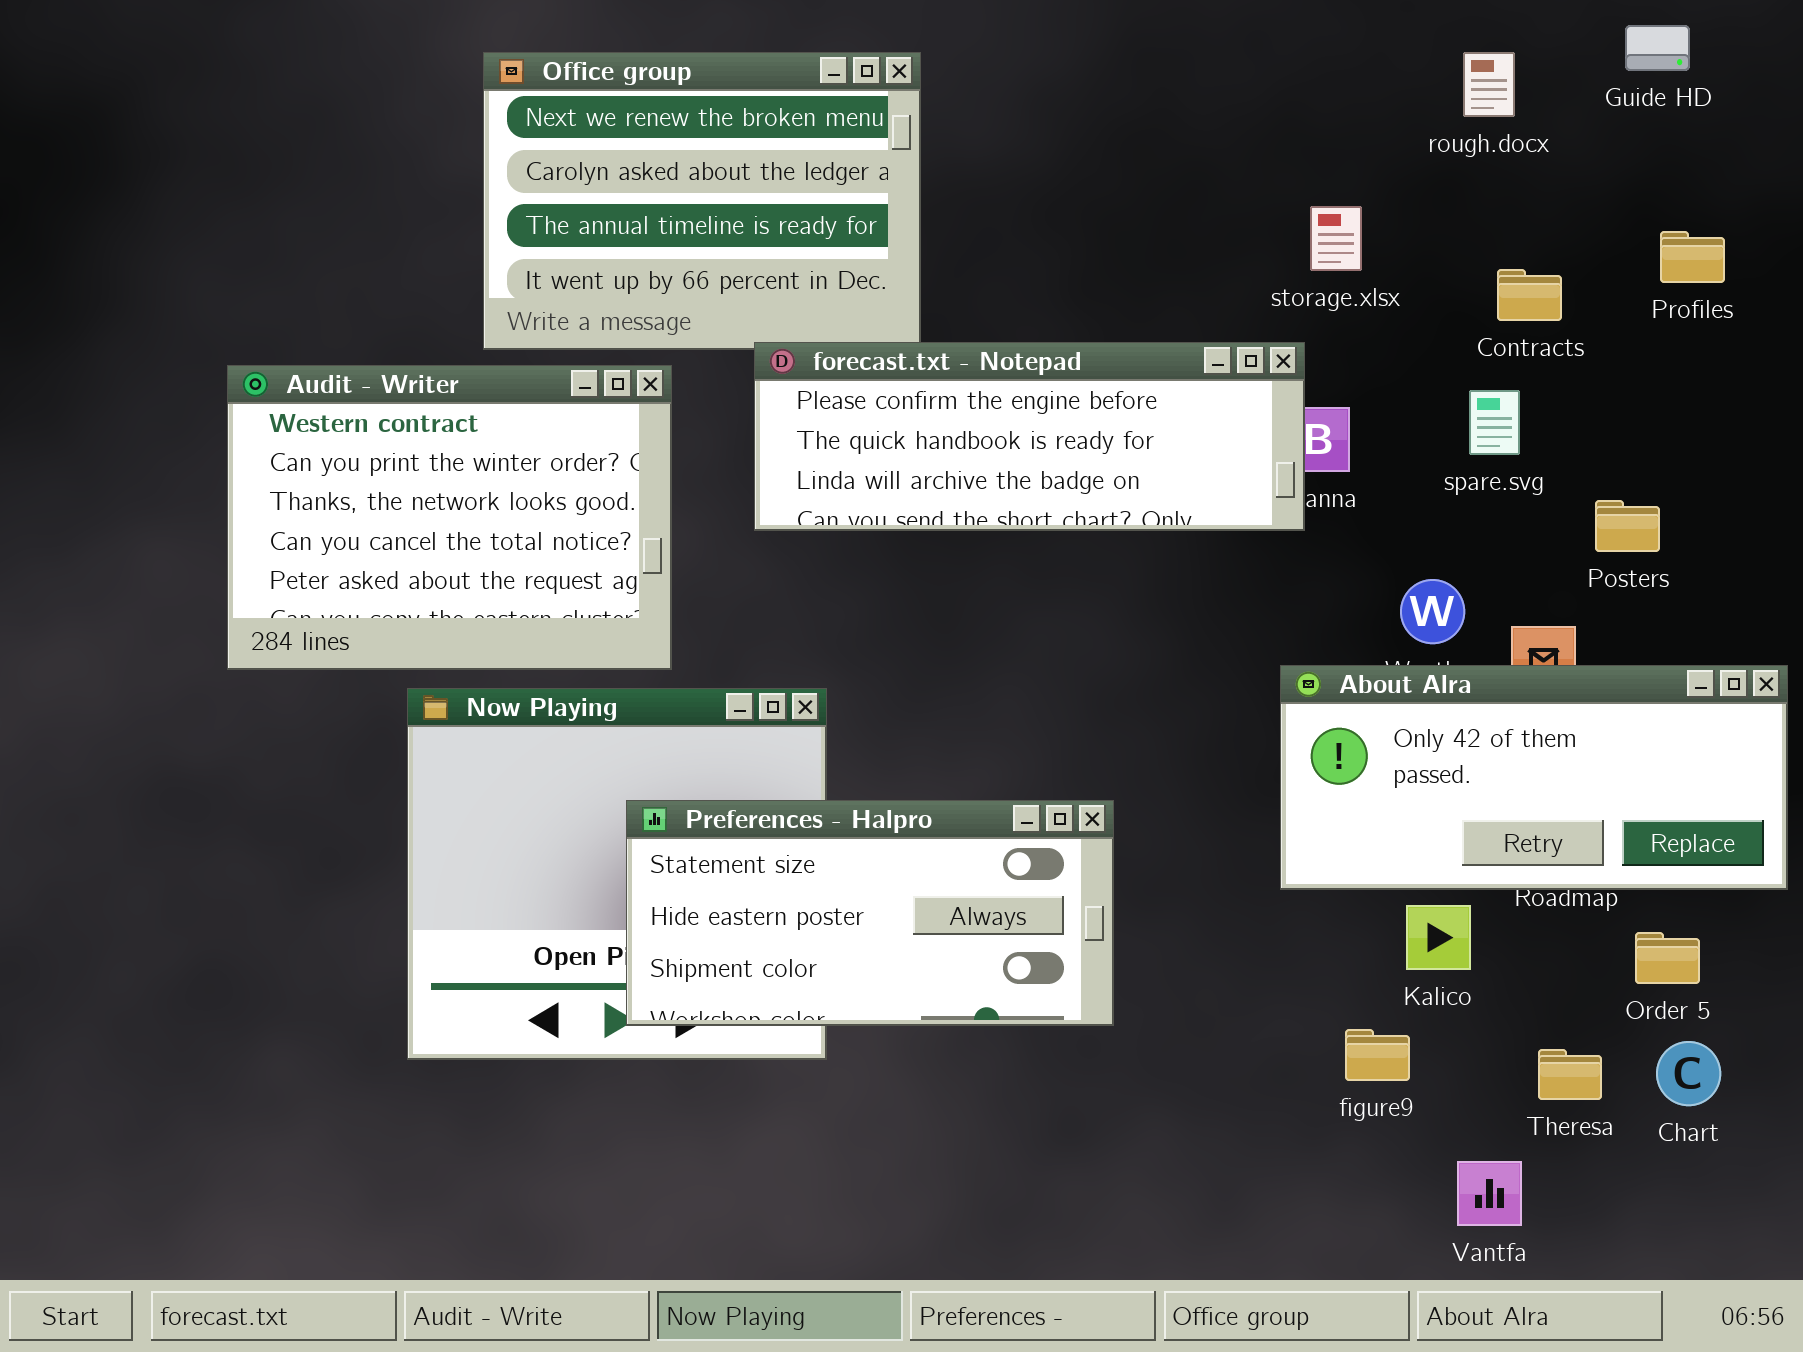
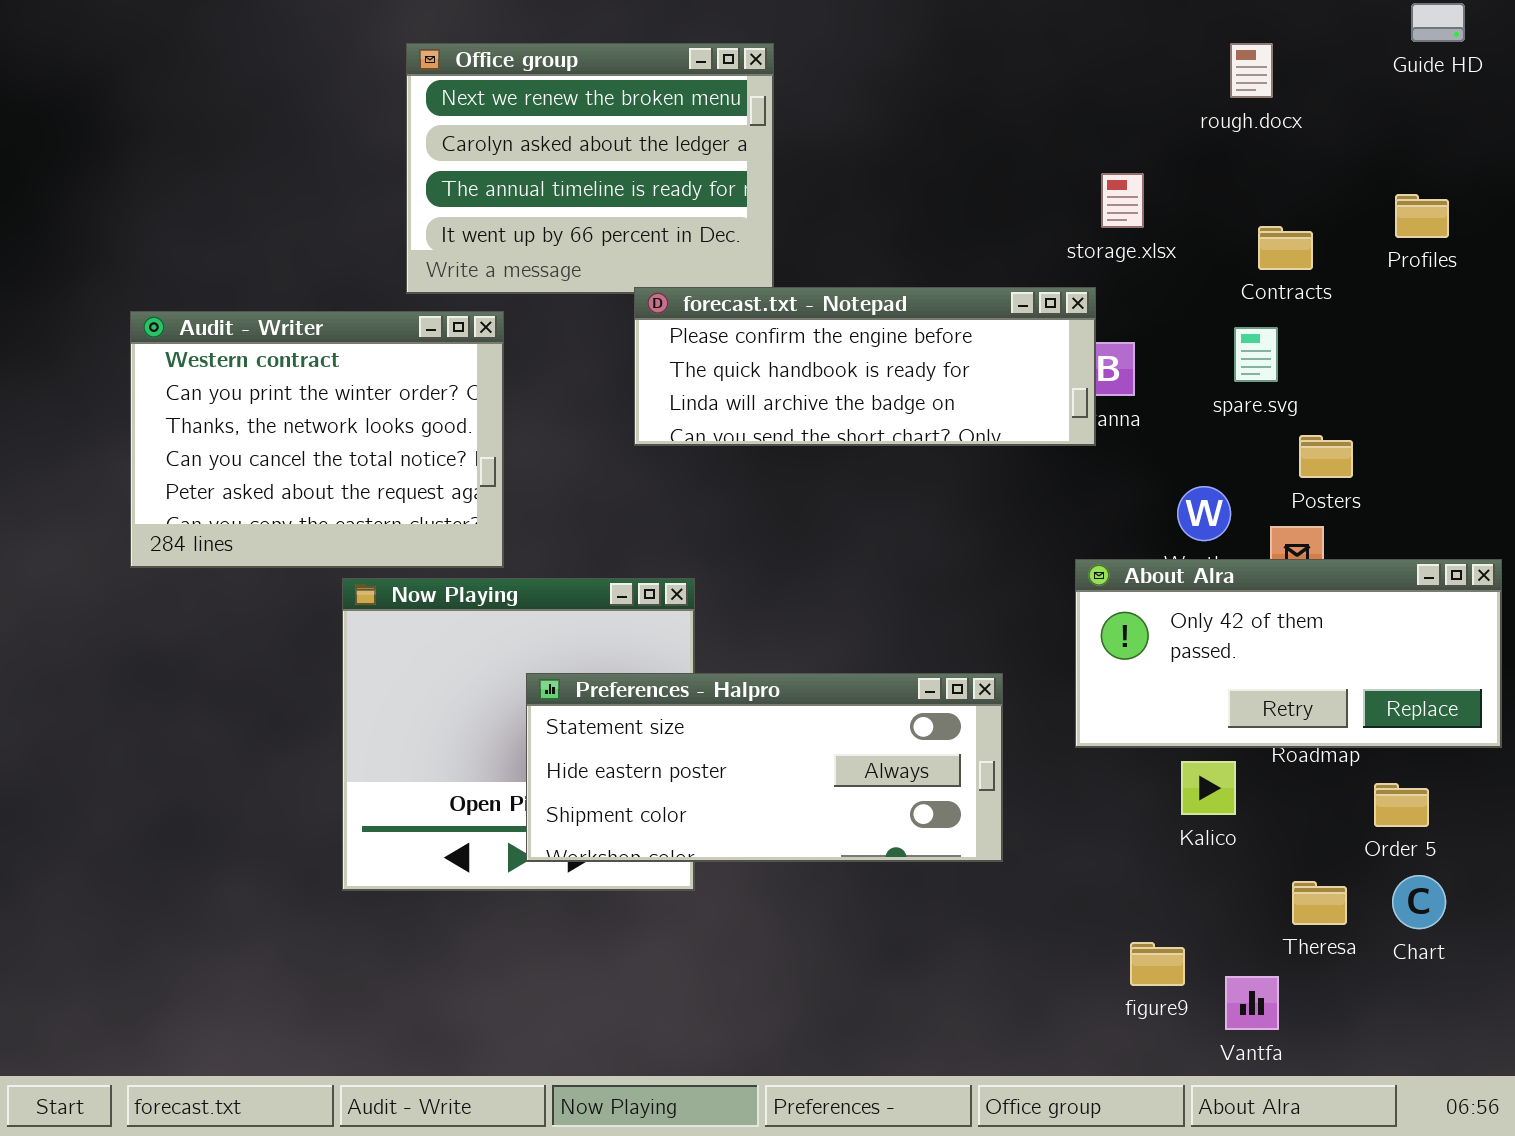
Guide HD: [1625,25,1690,71] -> [1411,3,1465,42], moved
Audit - Writer: [227,365,672,670] -> [130,311,504,568], moved
Posters: [1595,500,1660,552] -> [1299,435,1353,478], moved
Preferences - Halpro: [626,800,1114,1026] -> [526,673,1003,862], resized
figure9: [1345,1029,1410,1081] -> [1130,942,1185,986], moved

